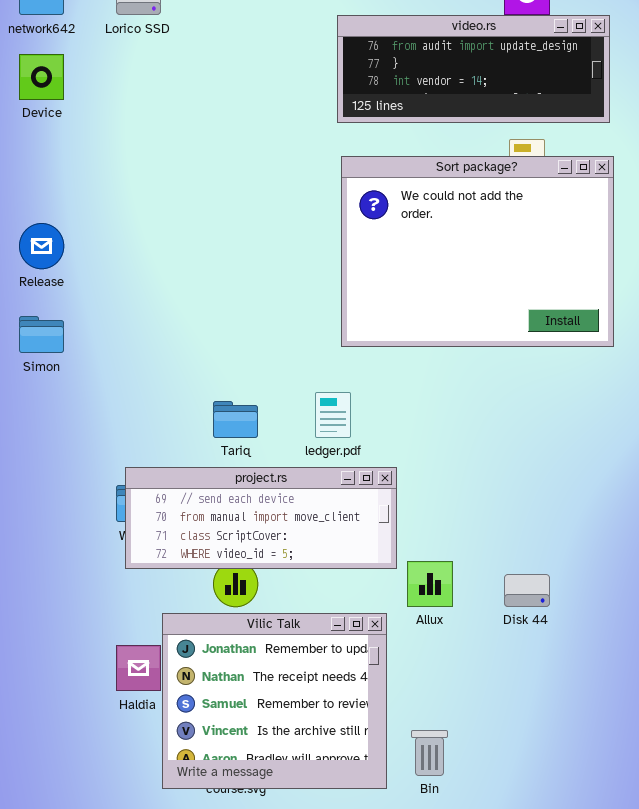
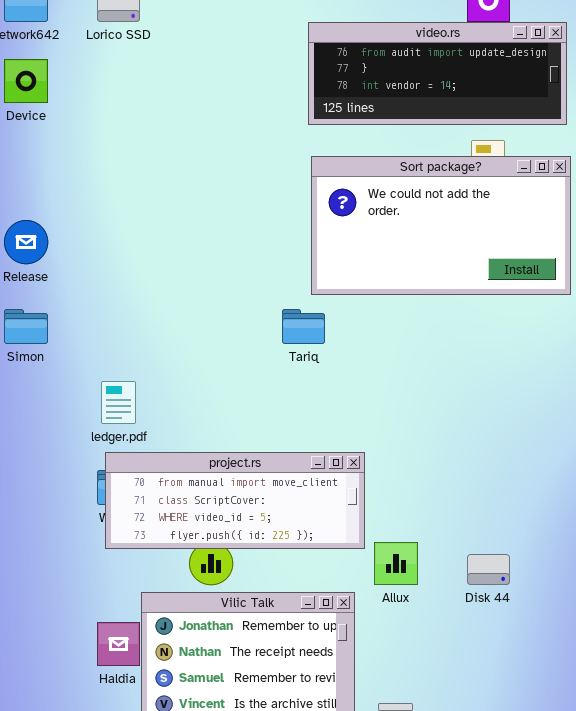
Sort package?: [341,156,614,347] -> [311,156,571,295], resized
ledger.pdf: [315,392,351,438] -> [101,381,136,424], moved
Tariq: [213,401,258,438] -> [282,309,325,344], moved
project.rs: [125,467,397,569] -> [105,452,365,549], scrolled down 1 row

